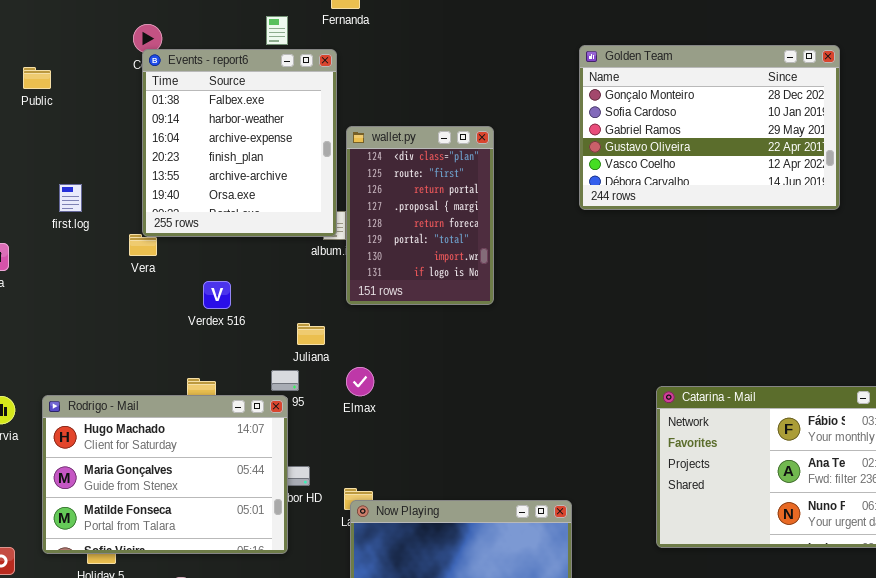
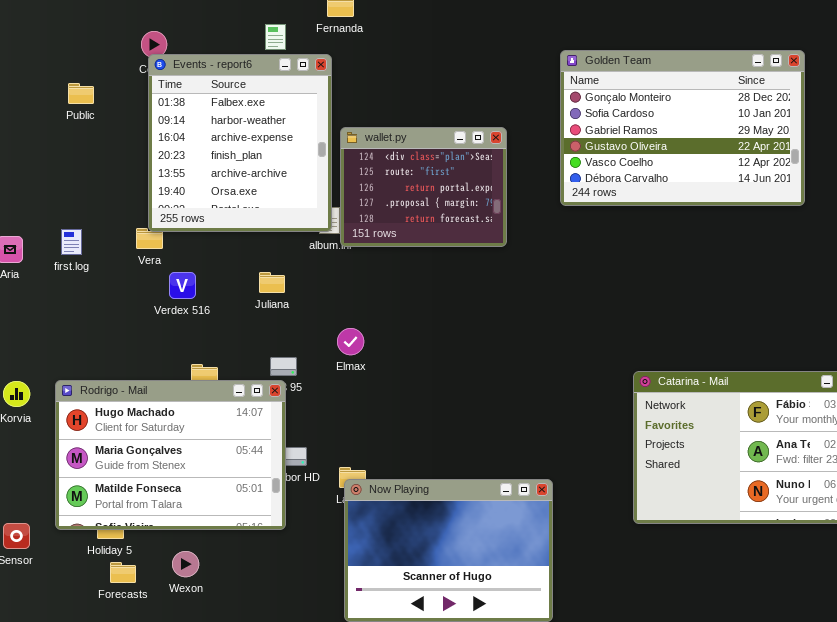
Public: [23,67,51,89] -> [68,83,94,104], moved
wallet.py: [346,126,494,305] -> [340,127,507,247], resized
first.log: [59,184,82,212] -> [61,229,82,255], moved
Verdex 516: [203,281,231,309] -> [169,272,196,299], moved
Juliana: [297,323,325,345] -> [259,272,285,293], moved
Elmax: [346,367,374,396] -> [337,328,364,355], moved

